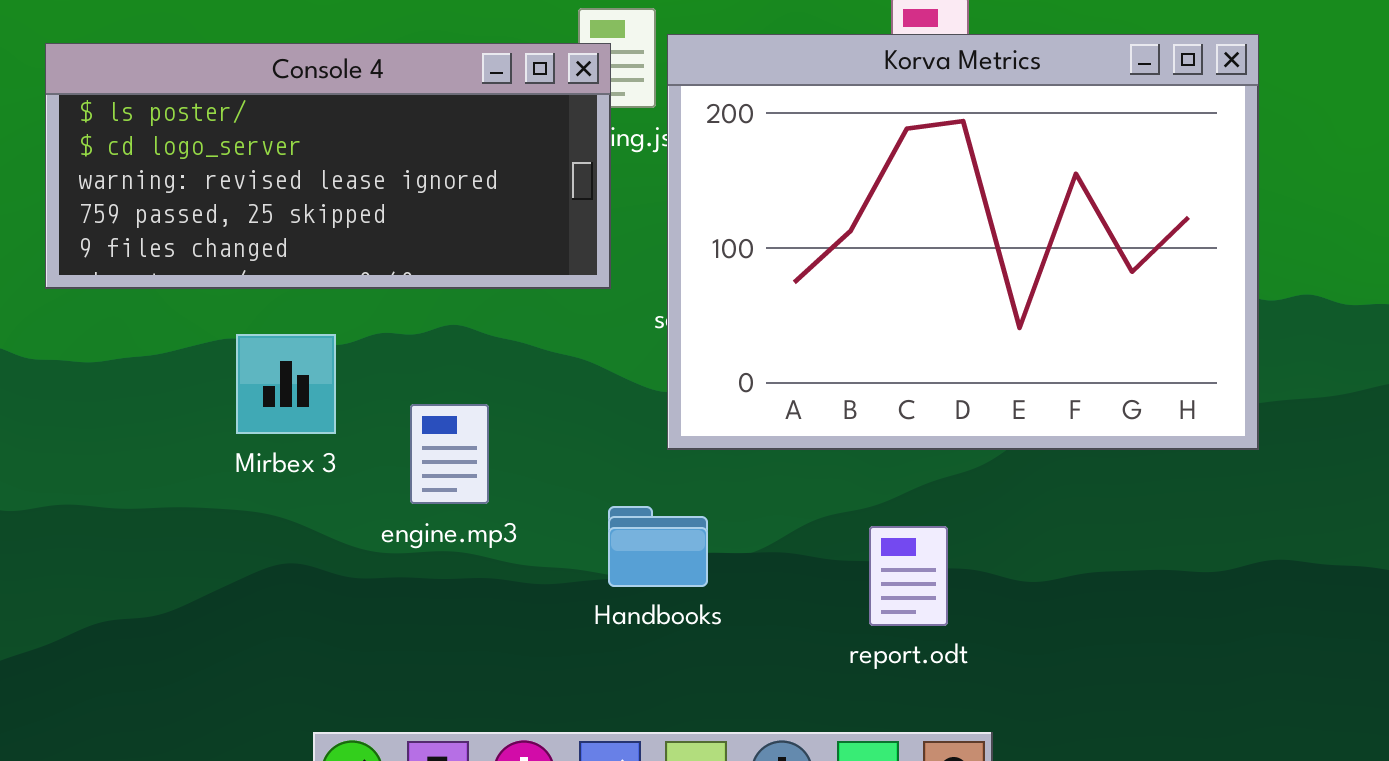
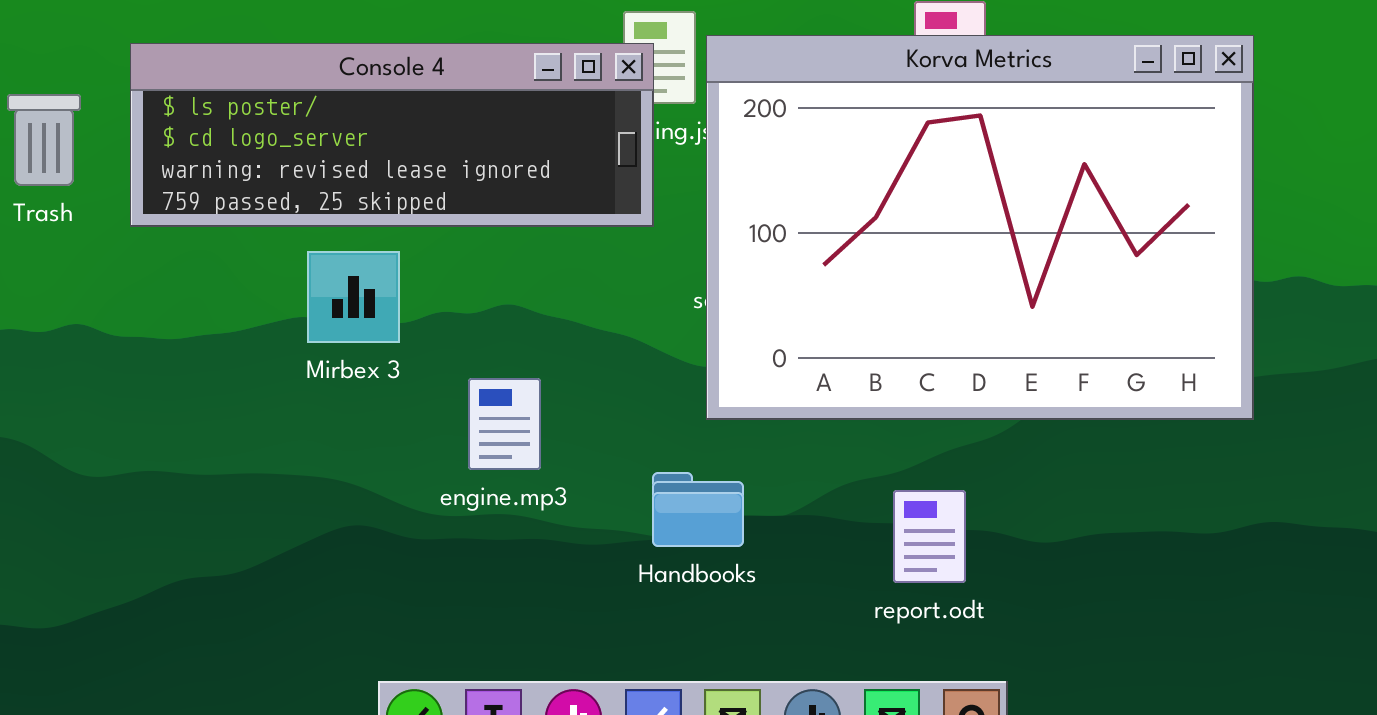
Console 4: [45,43,611,289] -> [130,43,654,227], resized
Mirbex 3: [236,334,336,434] -> [307,251,400,343], moved

